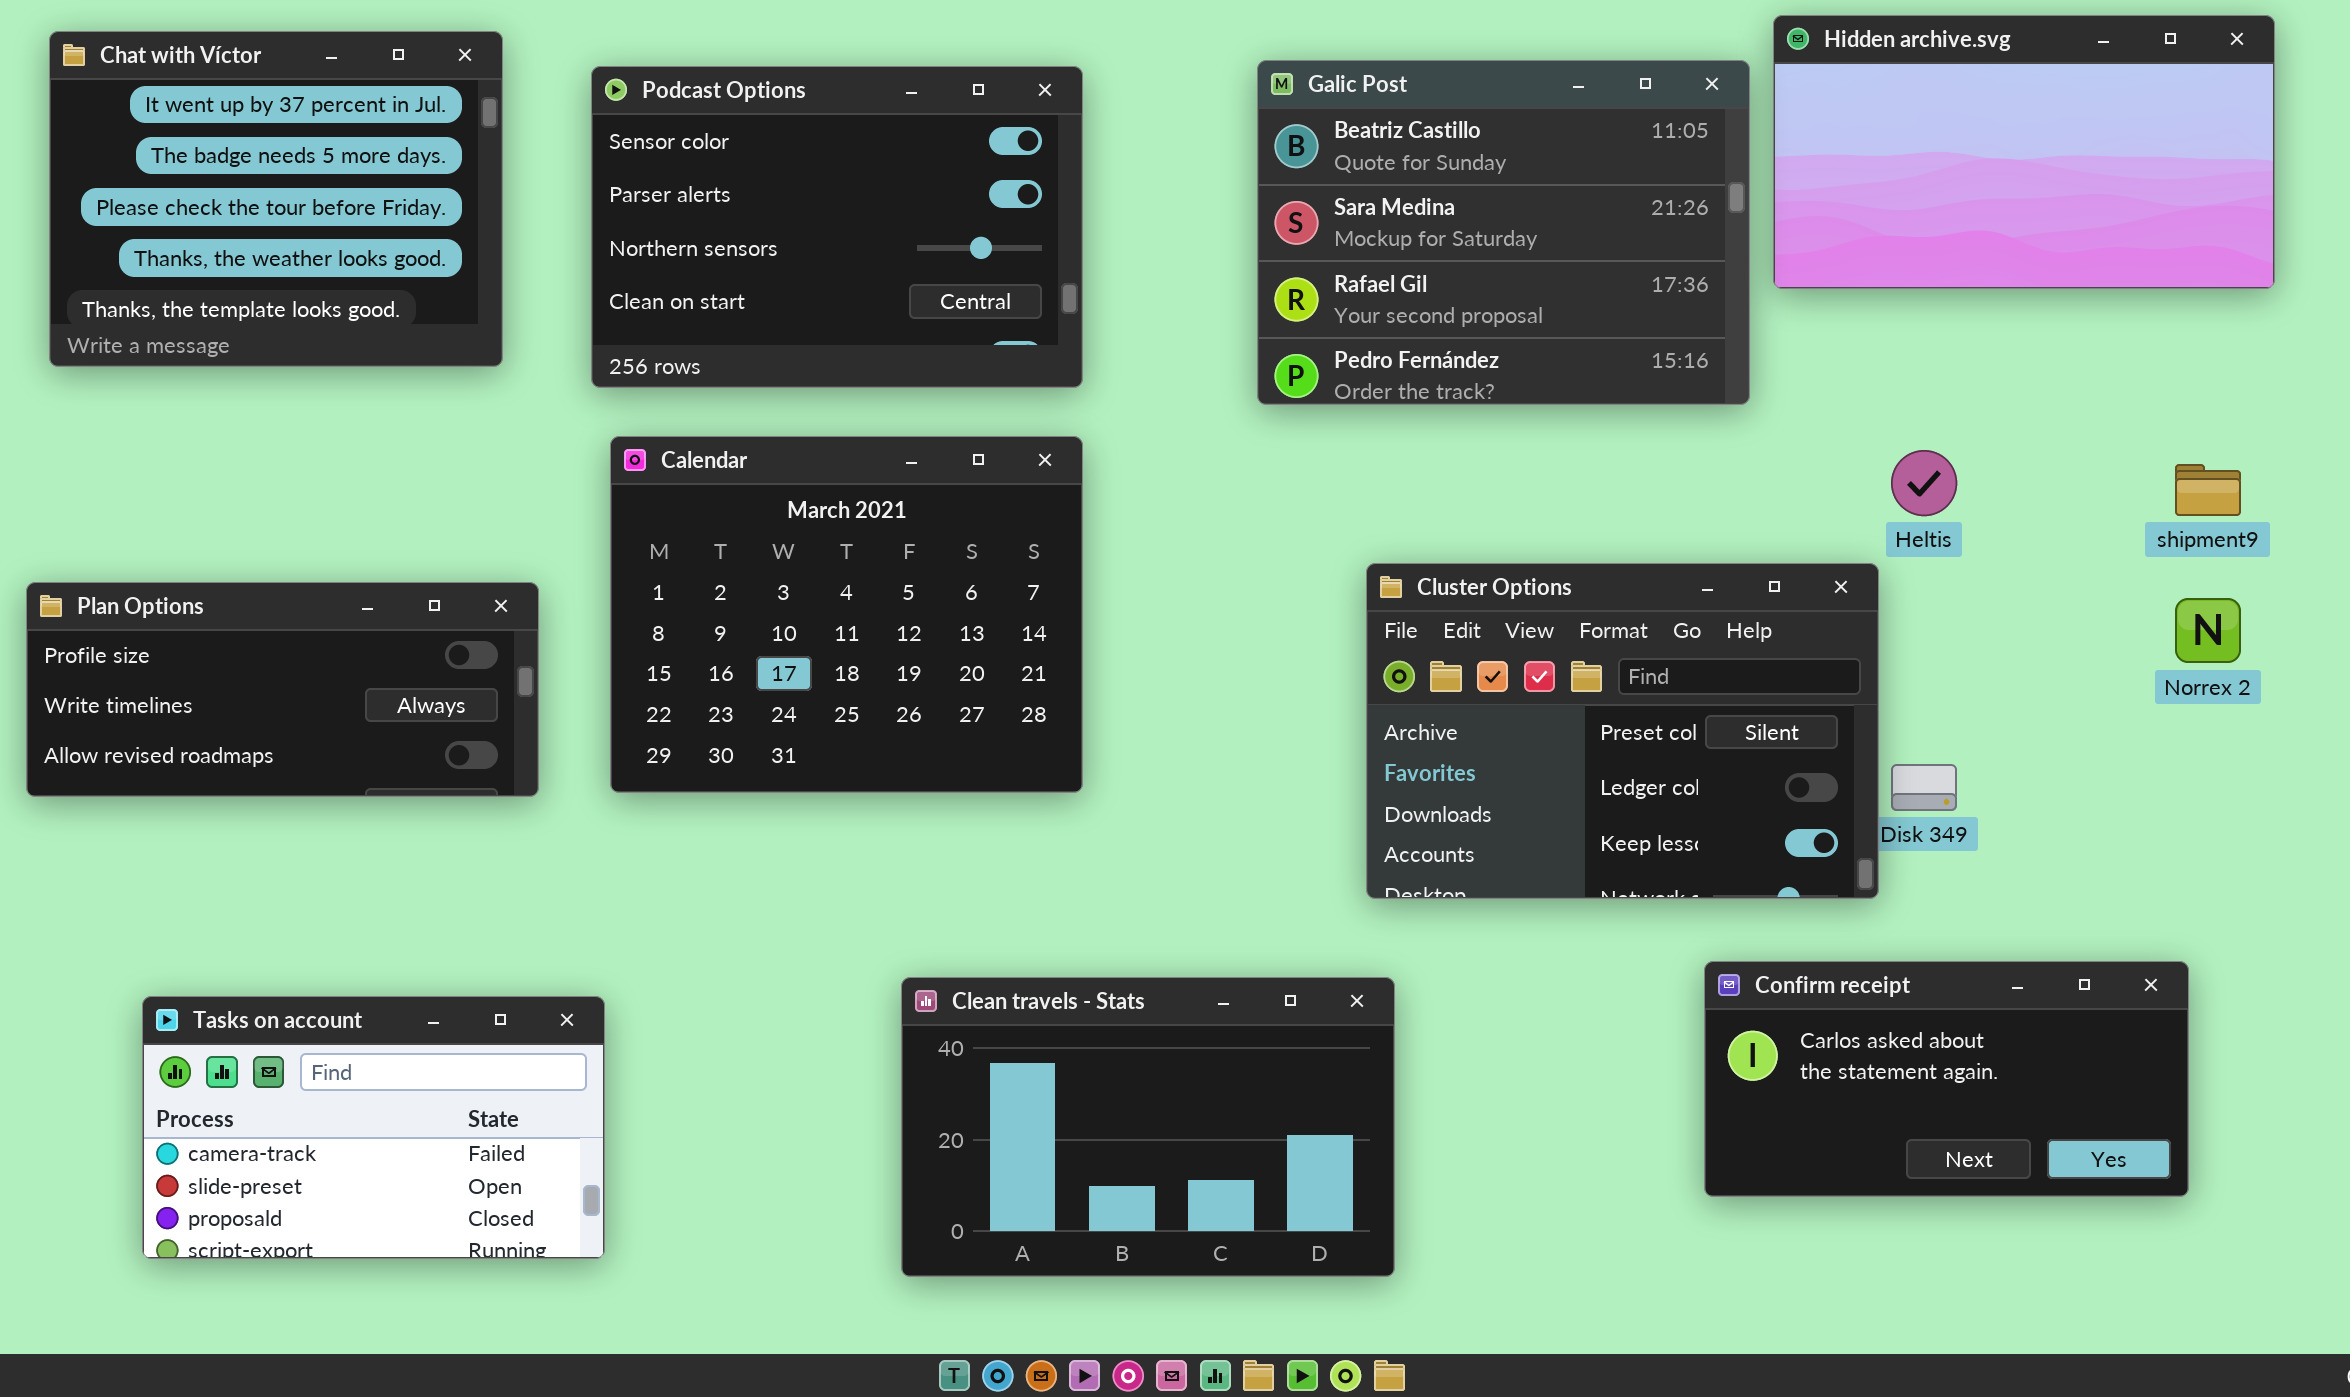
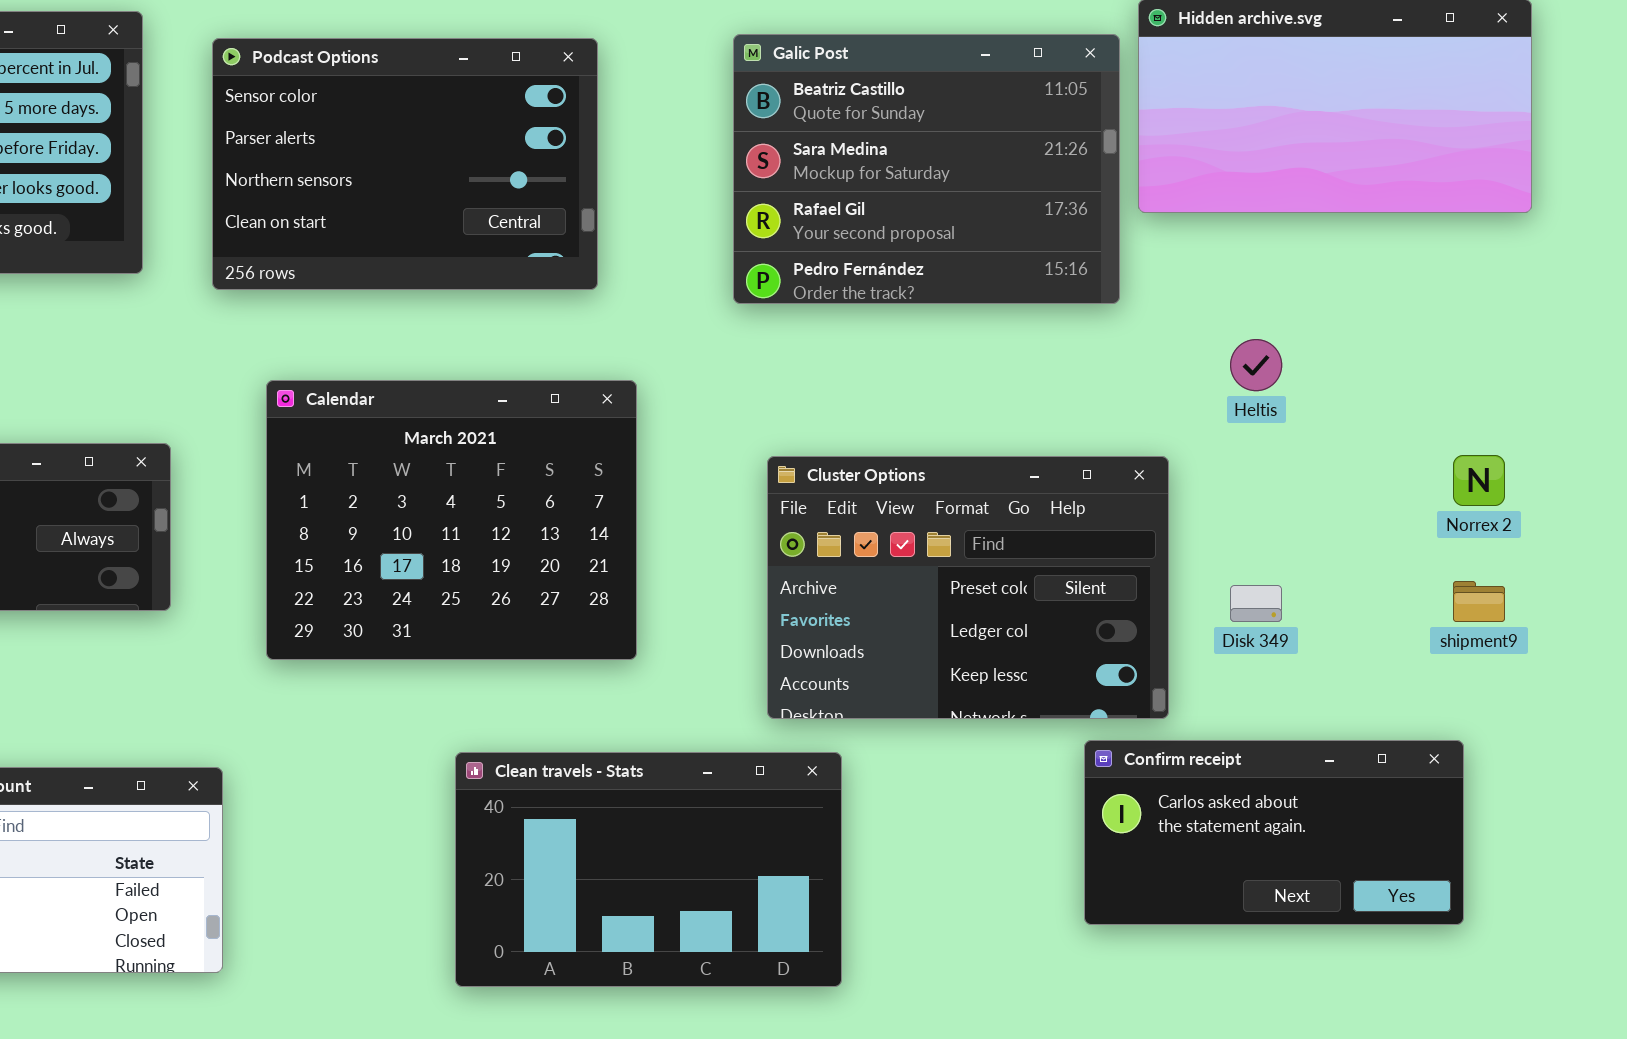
Calendar: [610,436,1083,793] -> [266,380,637,660], moved
shipment9: [2175,464,2241,516] -> [1453,581,1505,622], moved
Cluster Options: [1366,563,1879,899] -> [767,456,1169,719], moved

